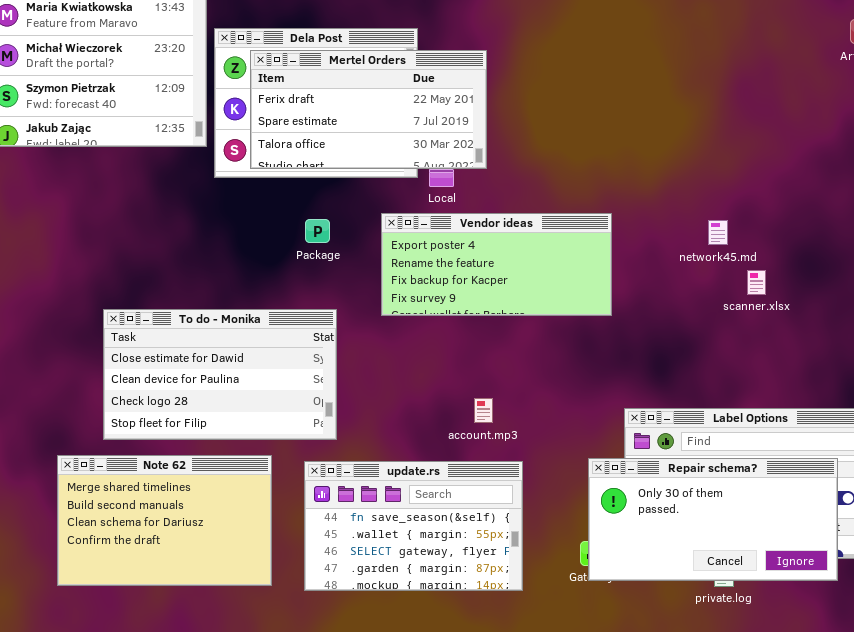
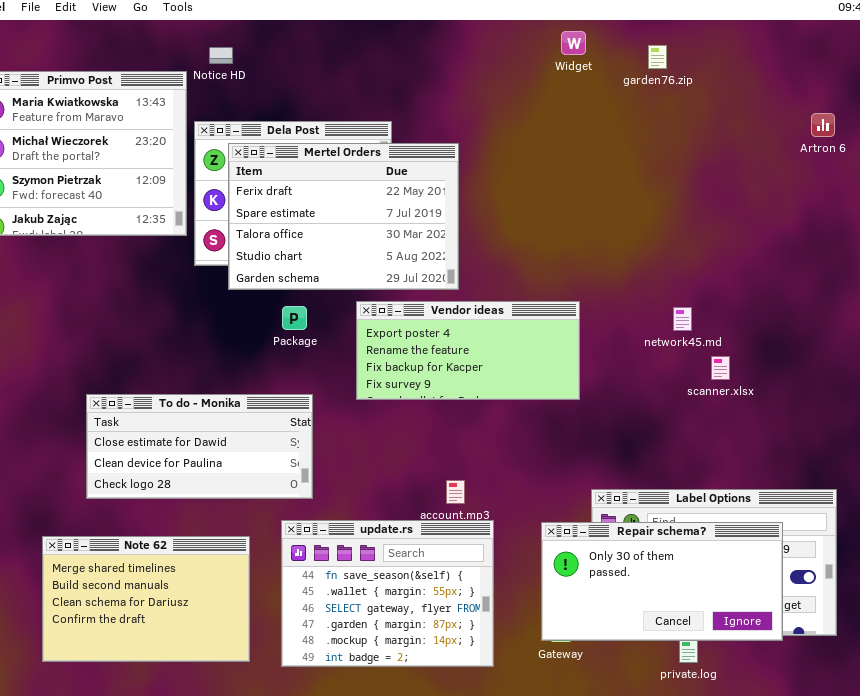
Mertel Orders: [250,50,487,169] -> [228,143,459,290], resized
To do - Monika: [103,309,337,440] -> [86,394,313,499], resized
Repair schema?: [588,458,838,581] -> [541,522,783,641], moved
update.rs: [304,461,523,591] -> [281,520,494,667], resized

